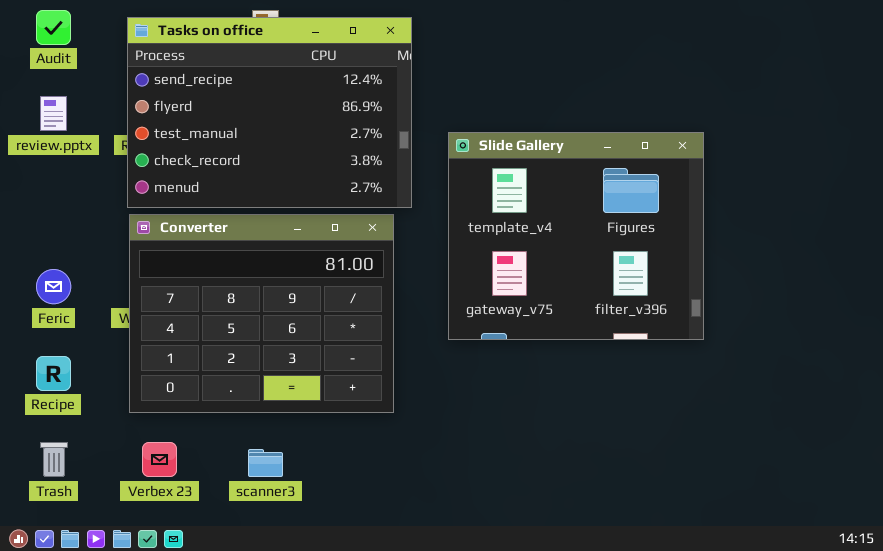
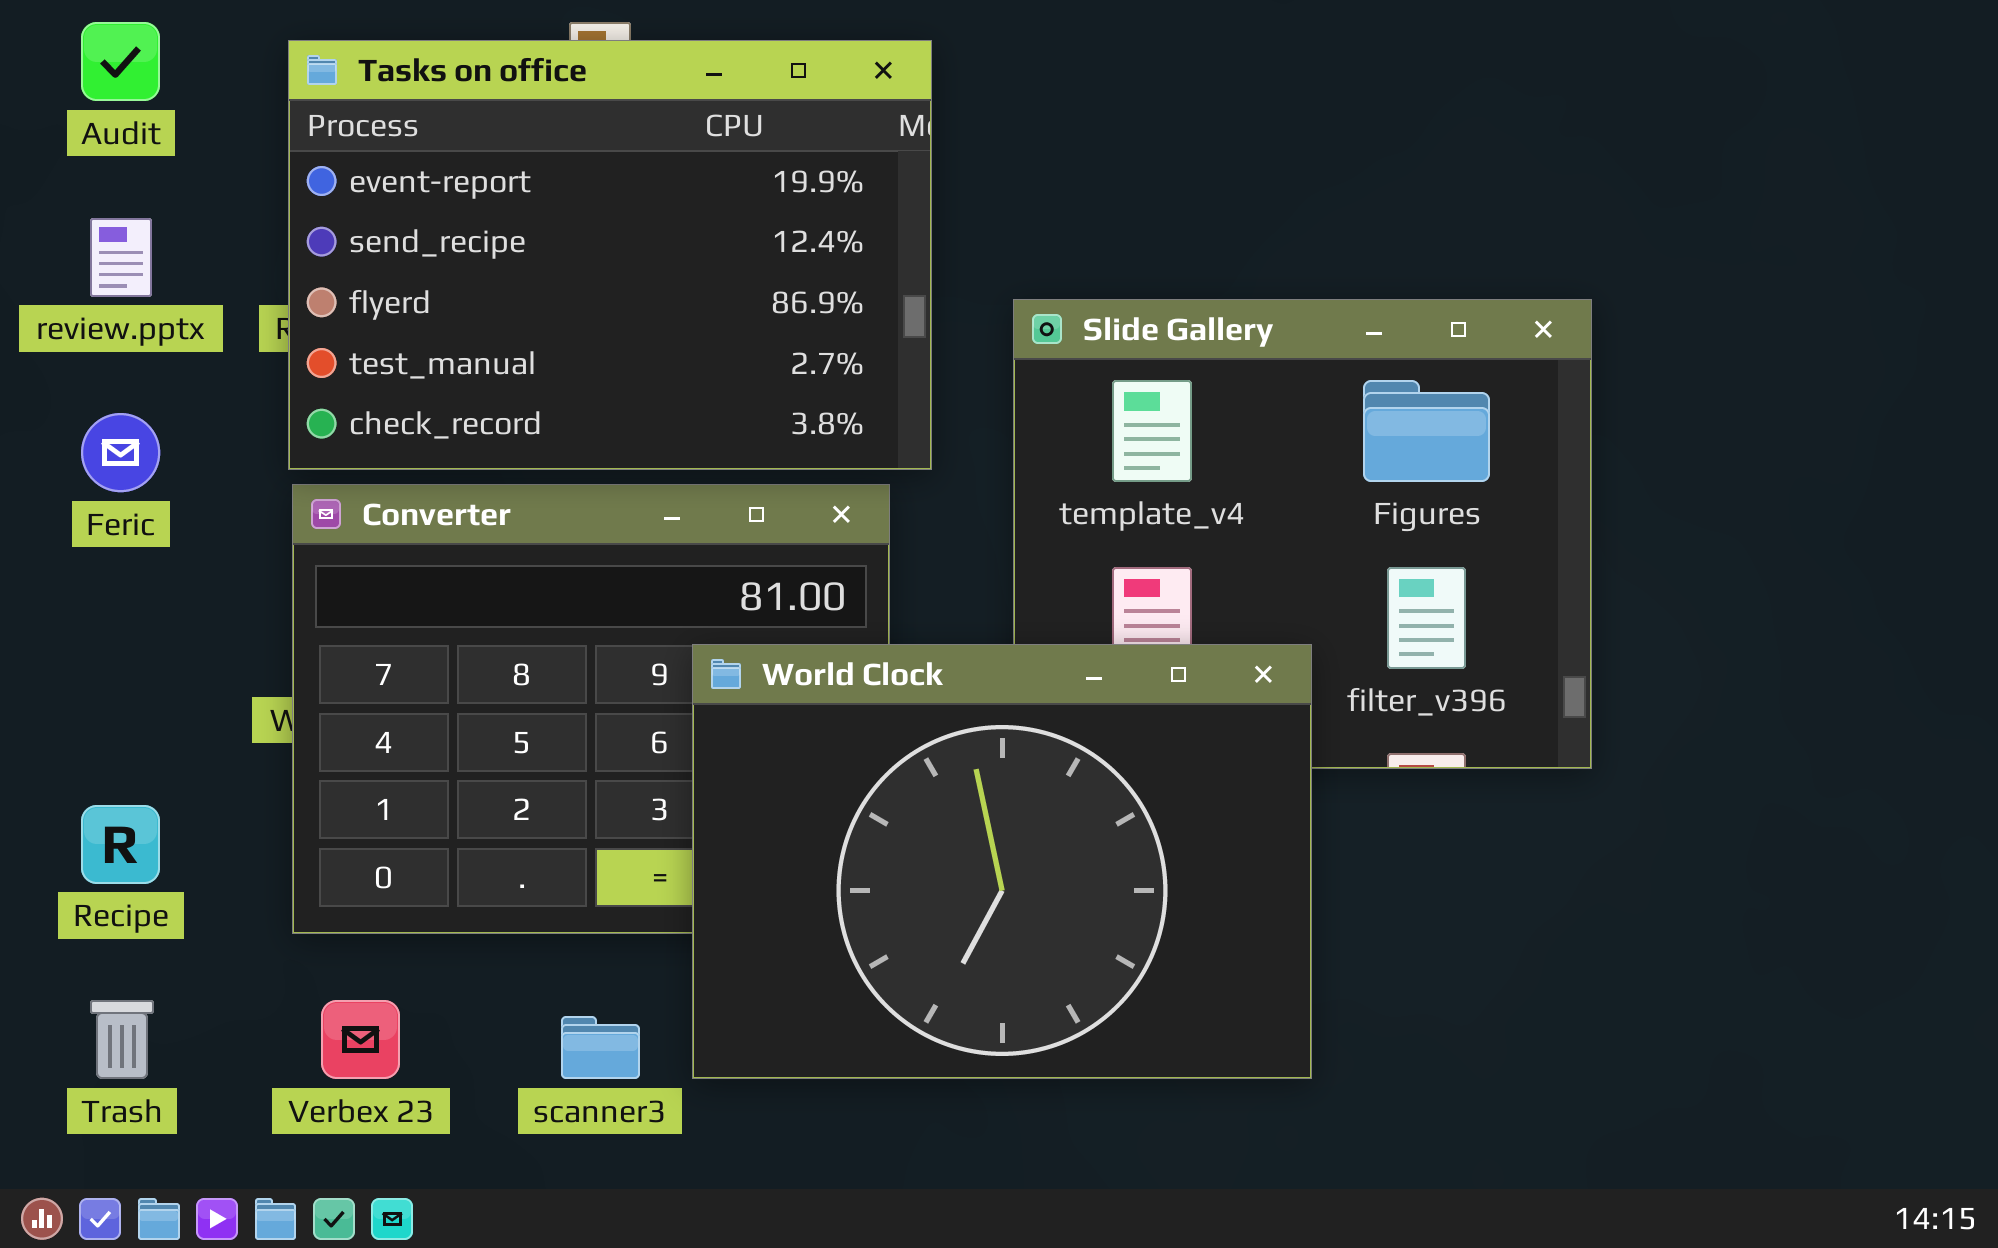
Tasks on office: [127,17,412,208] -> [288,40,932,470], scrolled up 1 row
Feric: [36,269,71,304] -> [81,413,160,492], moved
World Clock: none -> [692,644,1312,1079], opened

